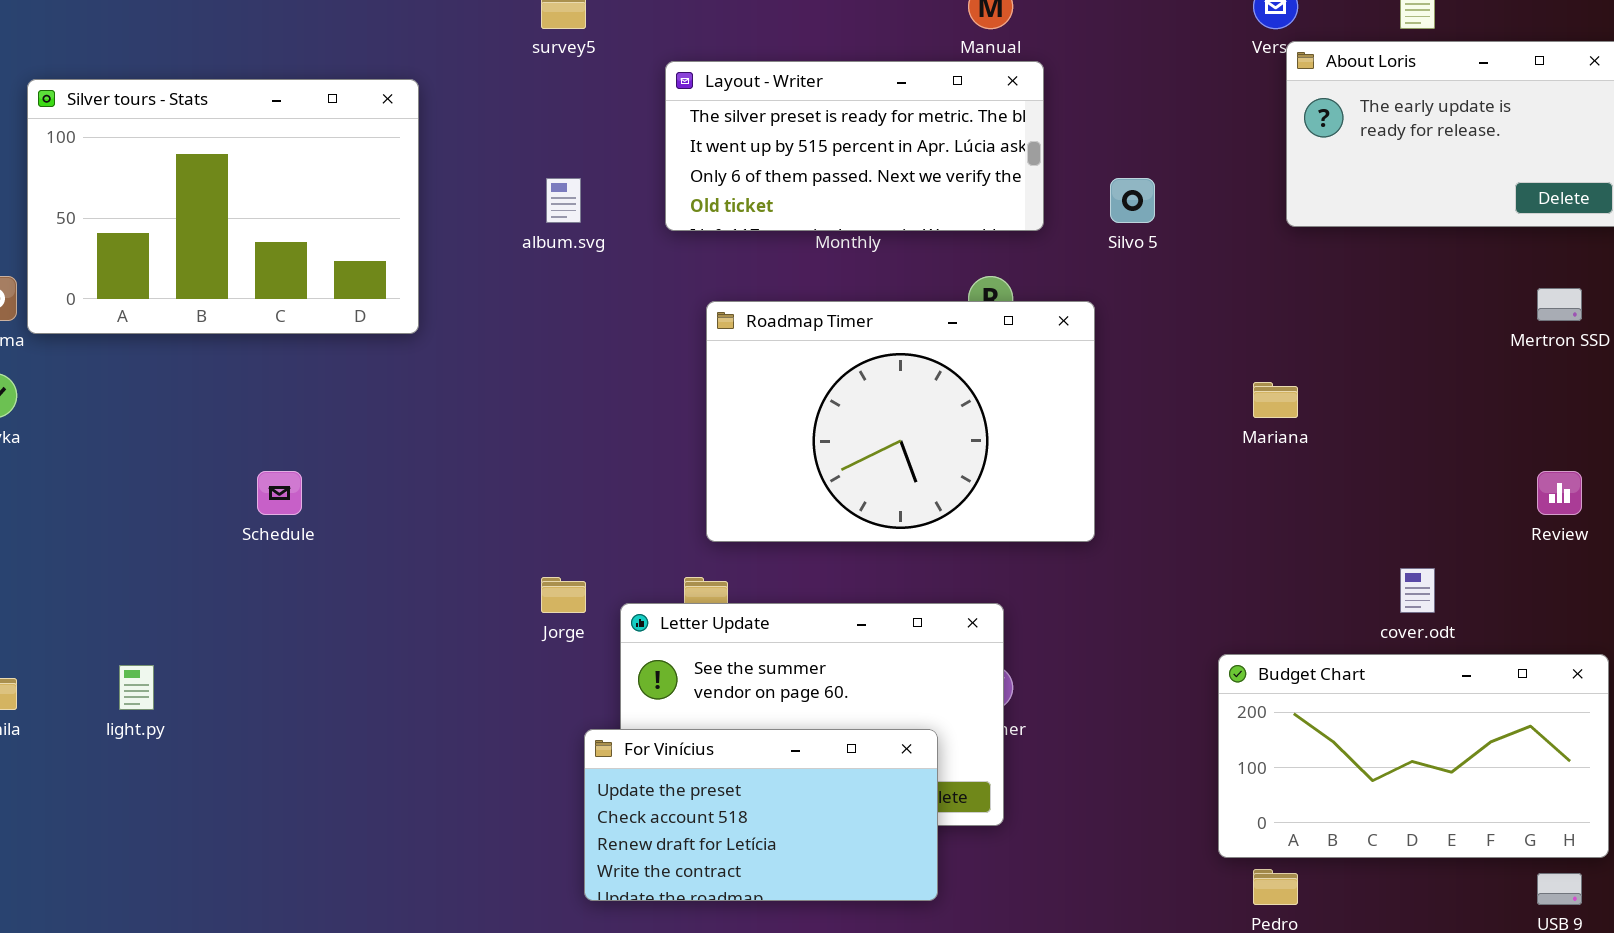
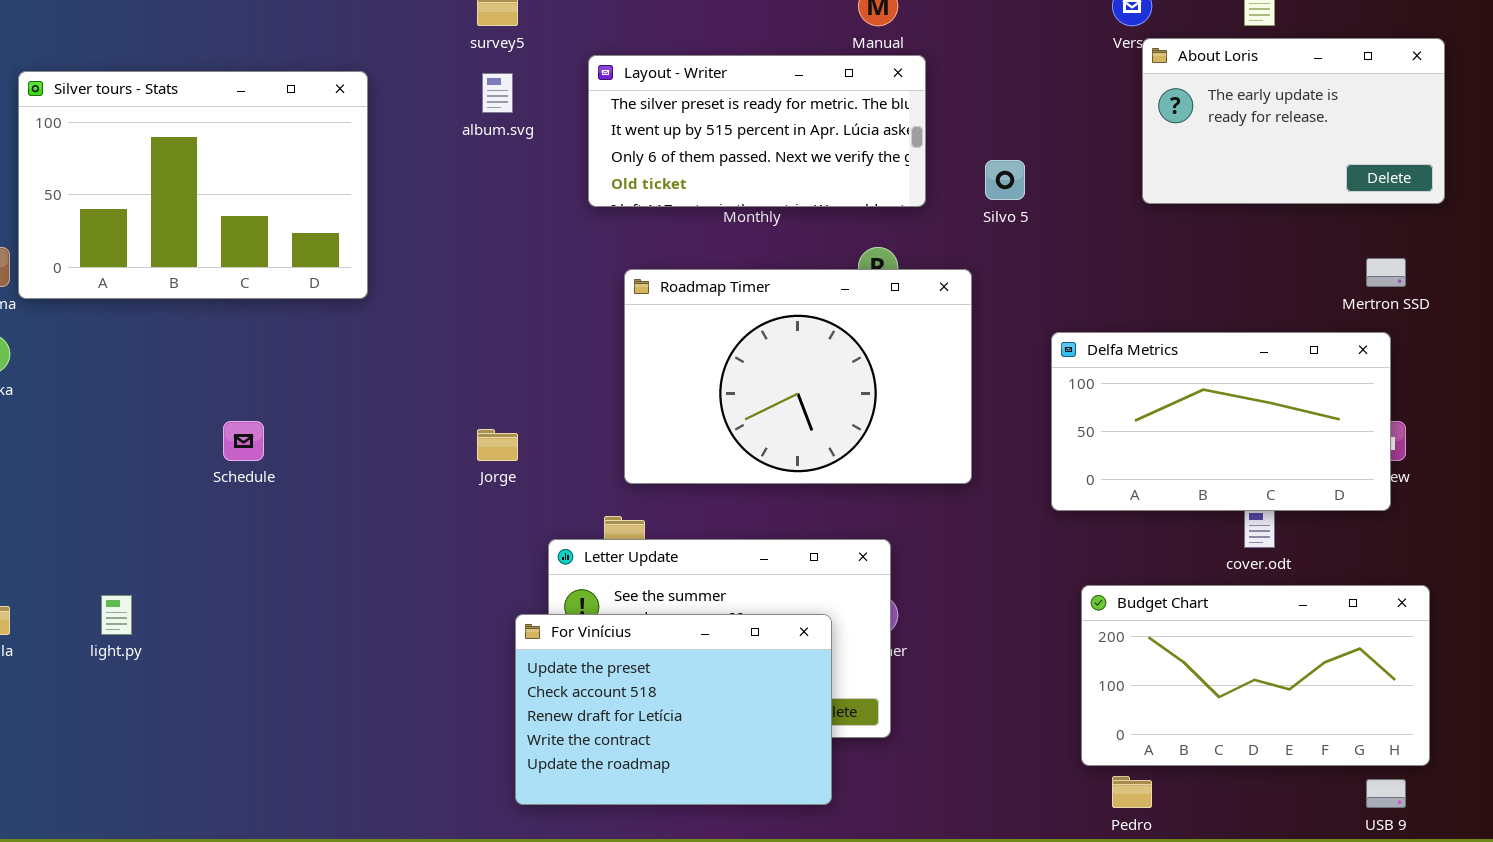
album.svg: [546,178,581,223] -> [482,73,513,113], moved
Delfa Metrics: none -> [1051,332,1391,511], opened
Jorge: [541,577,586,613] -> [477,429,518,461], moved
For Vinícius: [584,729,938,901] -> [515,614,832,805], resized

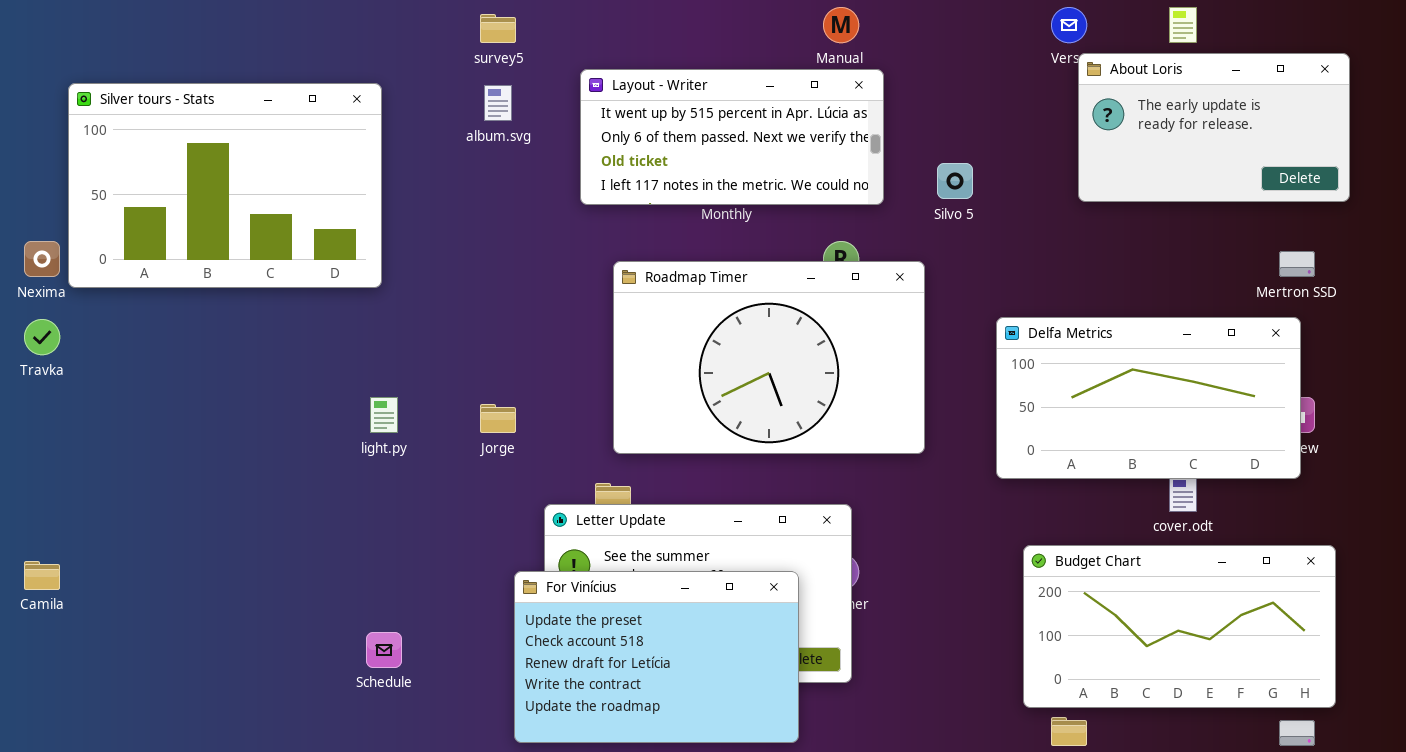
Layout - Writer: [588,55,926,207] -> [580,69,884,205], scrolled down 1 row
Schedule: [223,421,264,461] -> [366,632,402,668], moved
light.py: [101,595,132,635] -> [370,397,398,433], moved

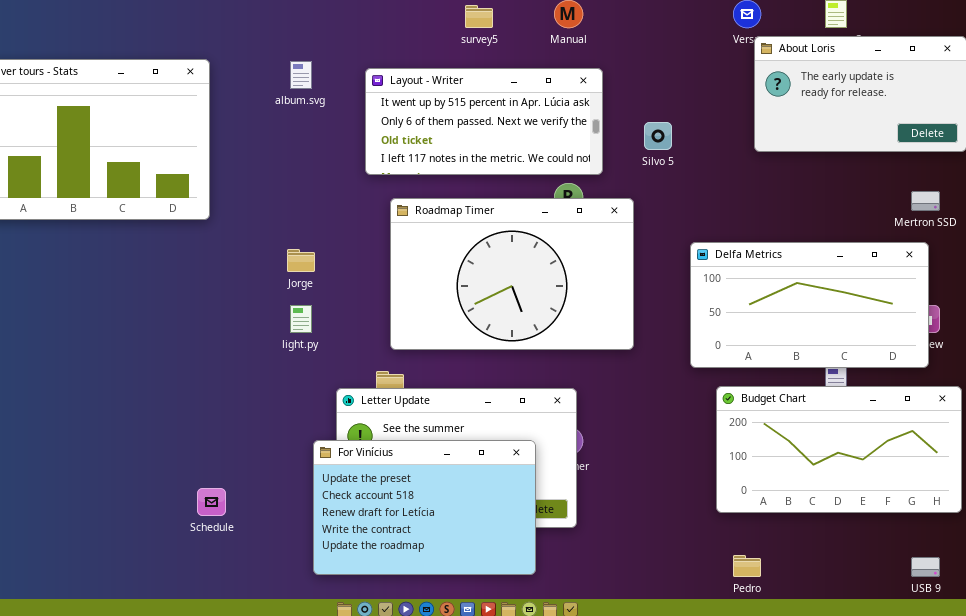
survey5: [480,14,516,43] -> [465,5,493,28], moved
Layout - Writer: [580,69,884,205] -> [365,68,603,175], moved
light.py: [370,397,398,433] -> [290,305,312,333], moved
Jorge: [480,404,516,433] -> [287,249,315,272], moved
Budget Chart: [1023,545,1336,708] -> [716,386,962,513], moved

